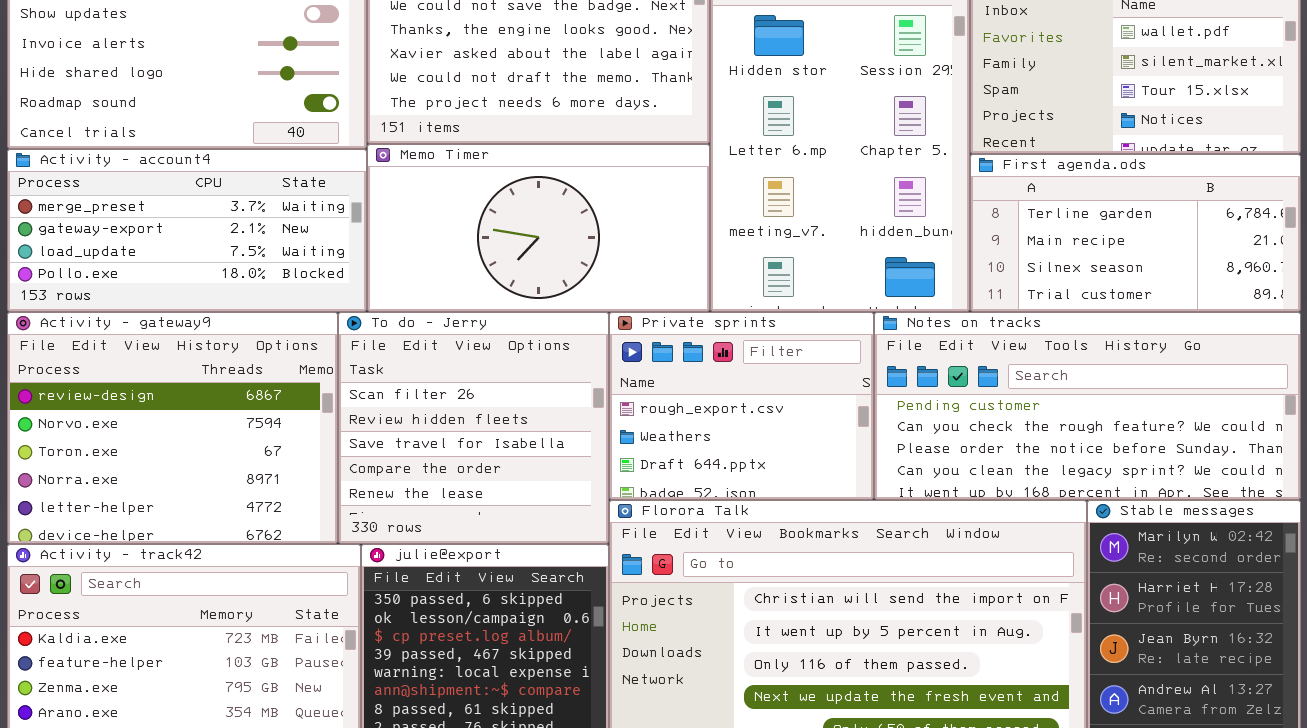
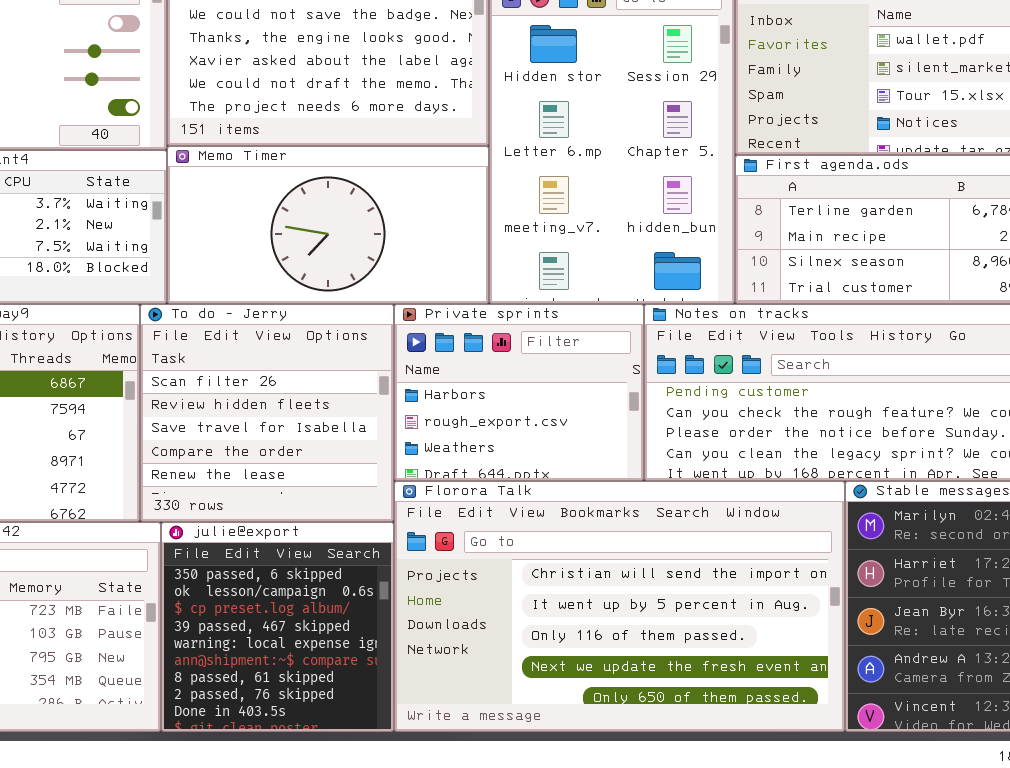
Private sprints: [609,312,874,500] -> [394,304,644,481], scrolled up 1 row

